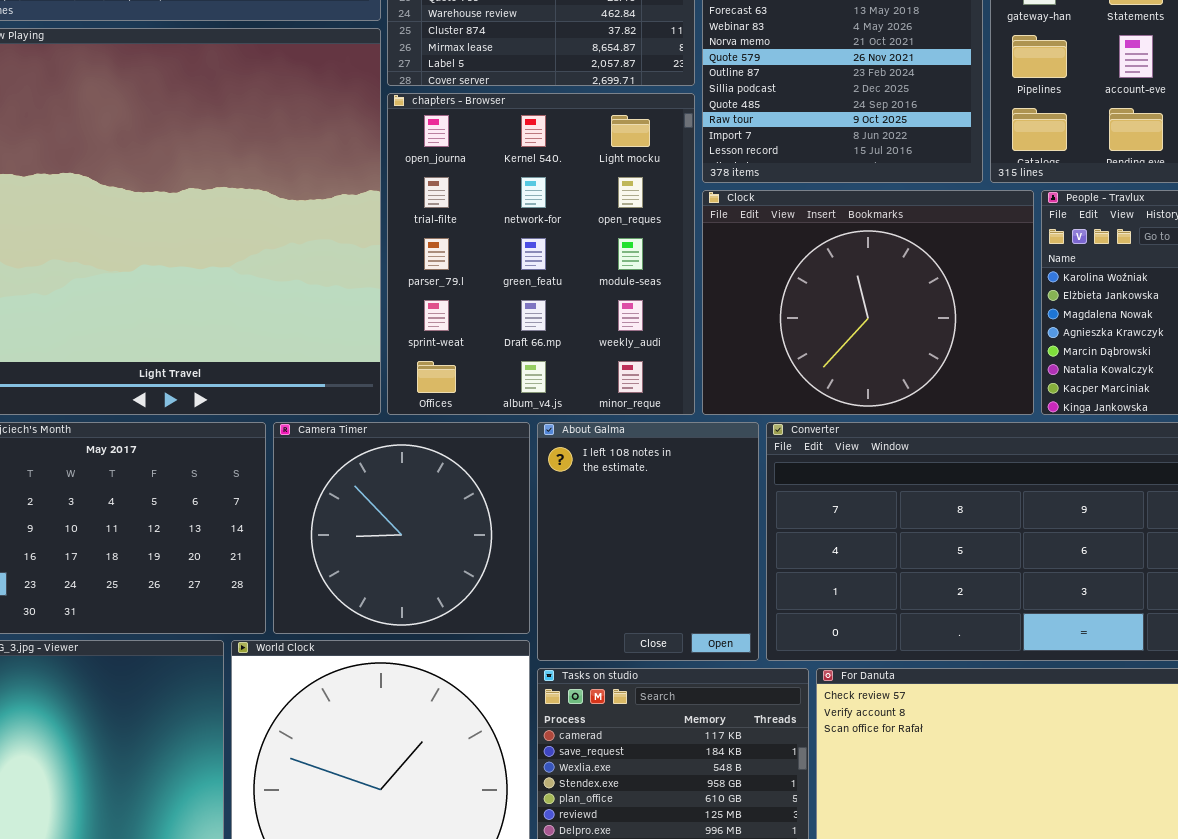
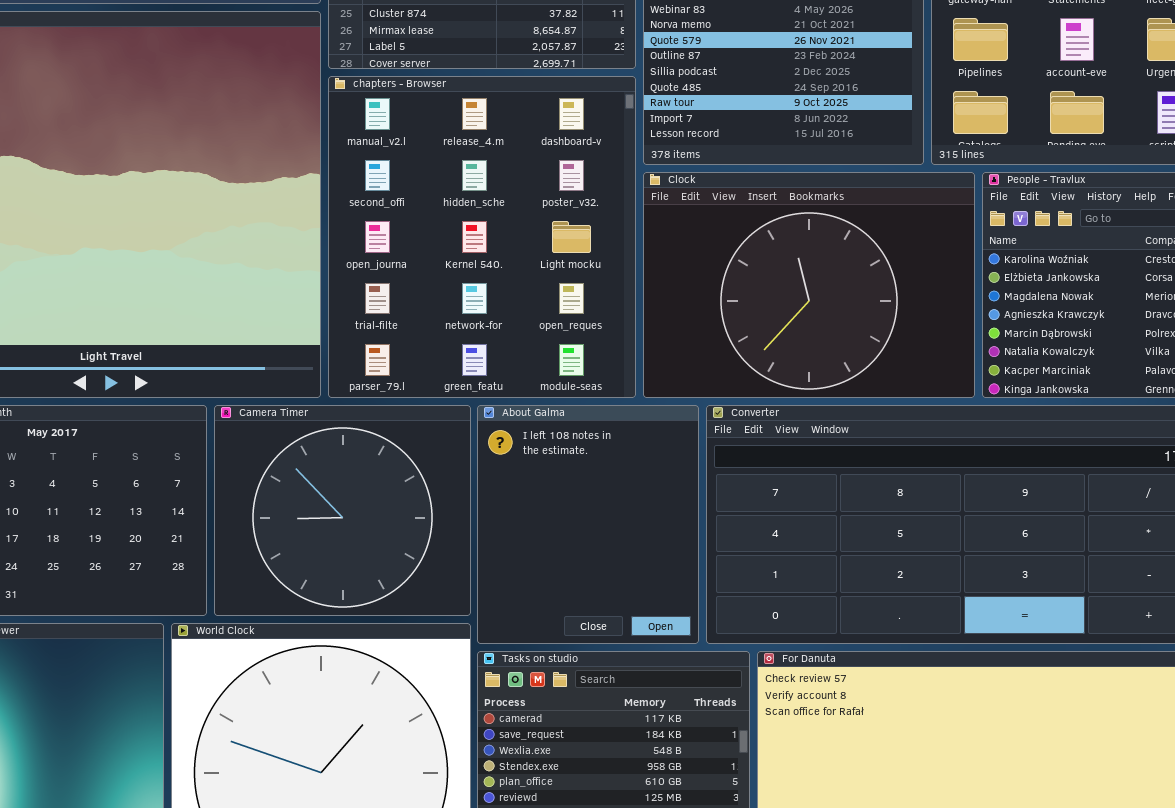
chapters - Browser: [387,93,695,415] -> [328,76,636,398], scrolled up 2 rows

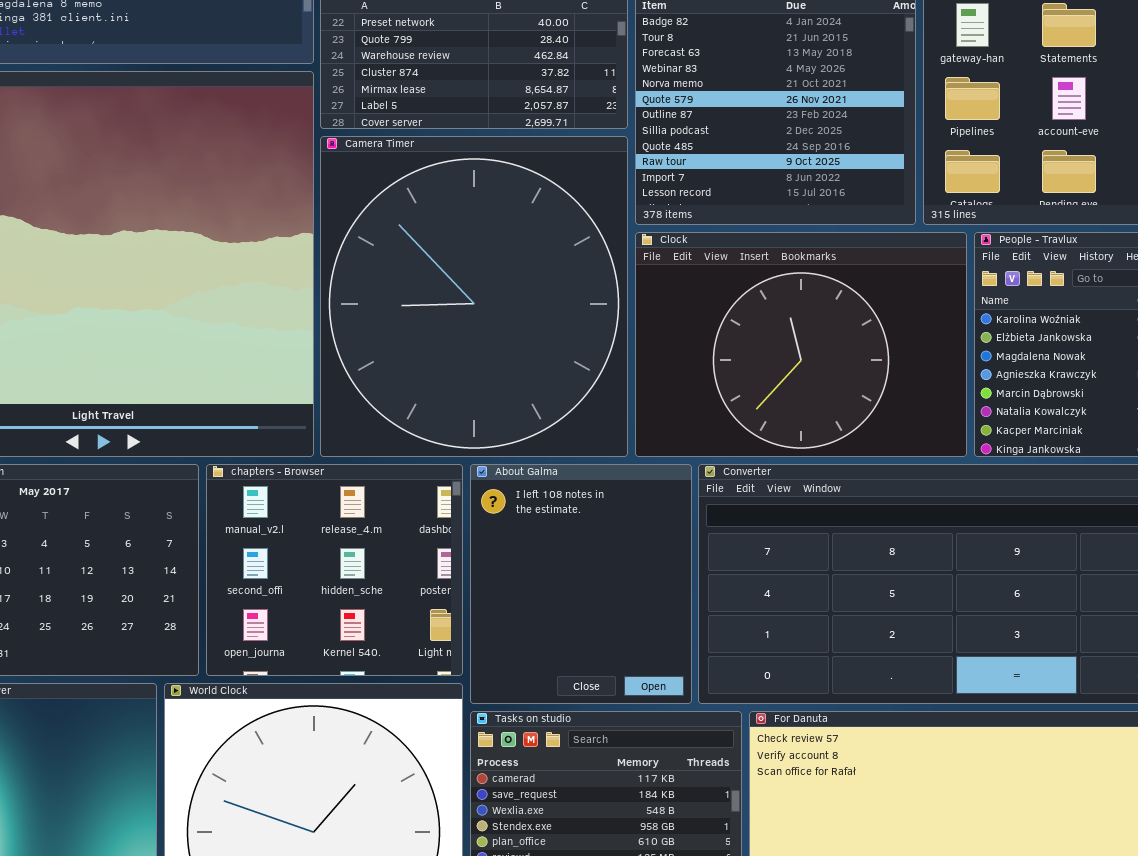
chapters - Browser: [328,76,636,398] -> [206,464,463,676], moved, resized
Camera Timer: [214,405,471,616] -> [320,136,628,457], moved, resized

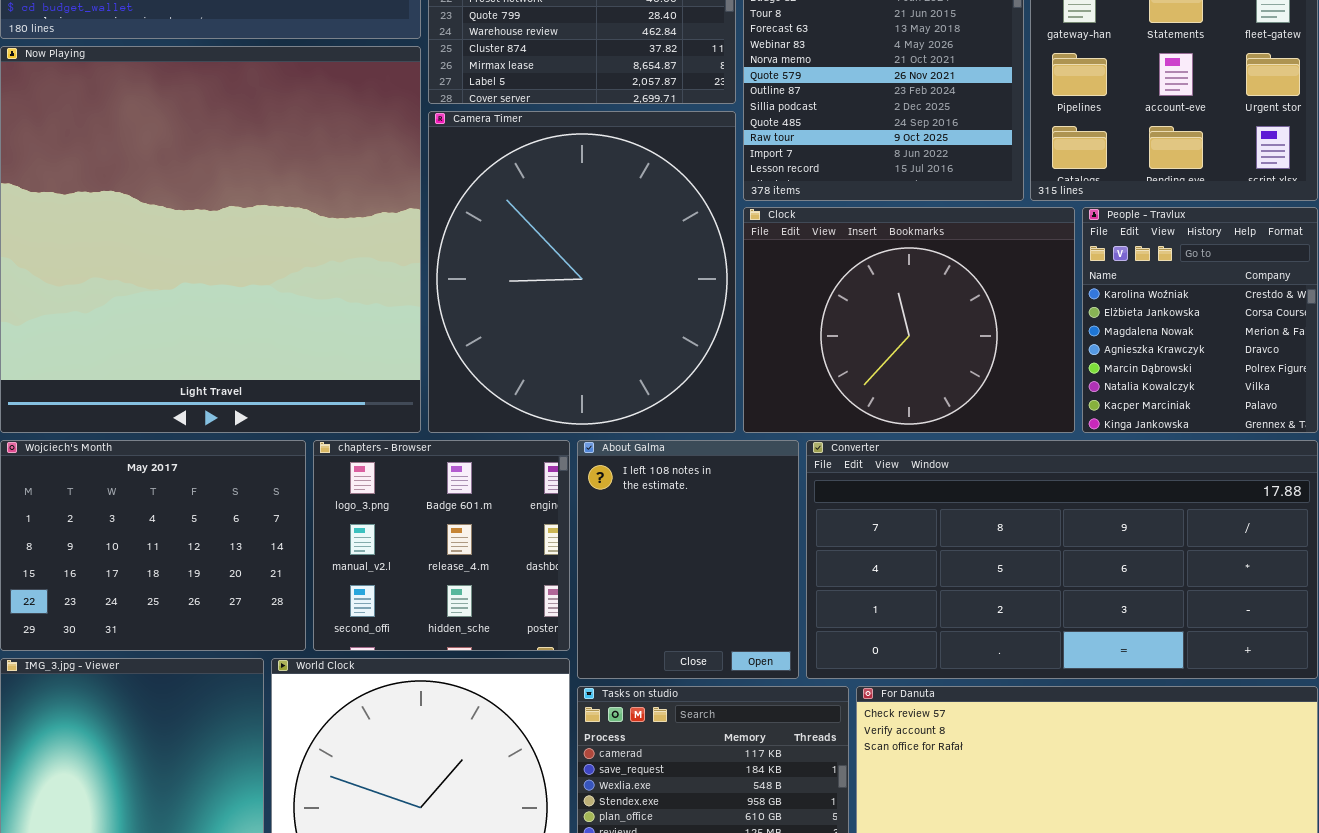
chapters - Browser: [206,464,463,676] -> [313,440,570,651], scrolled up 1 row

